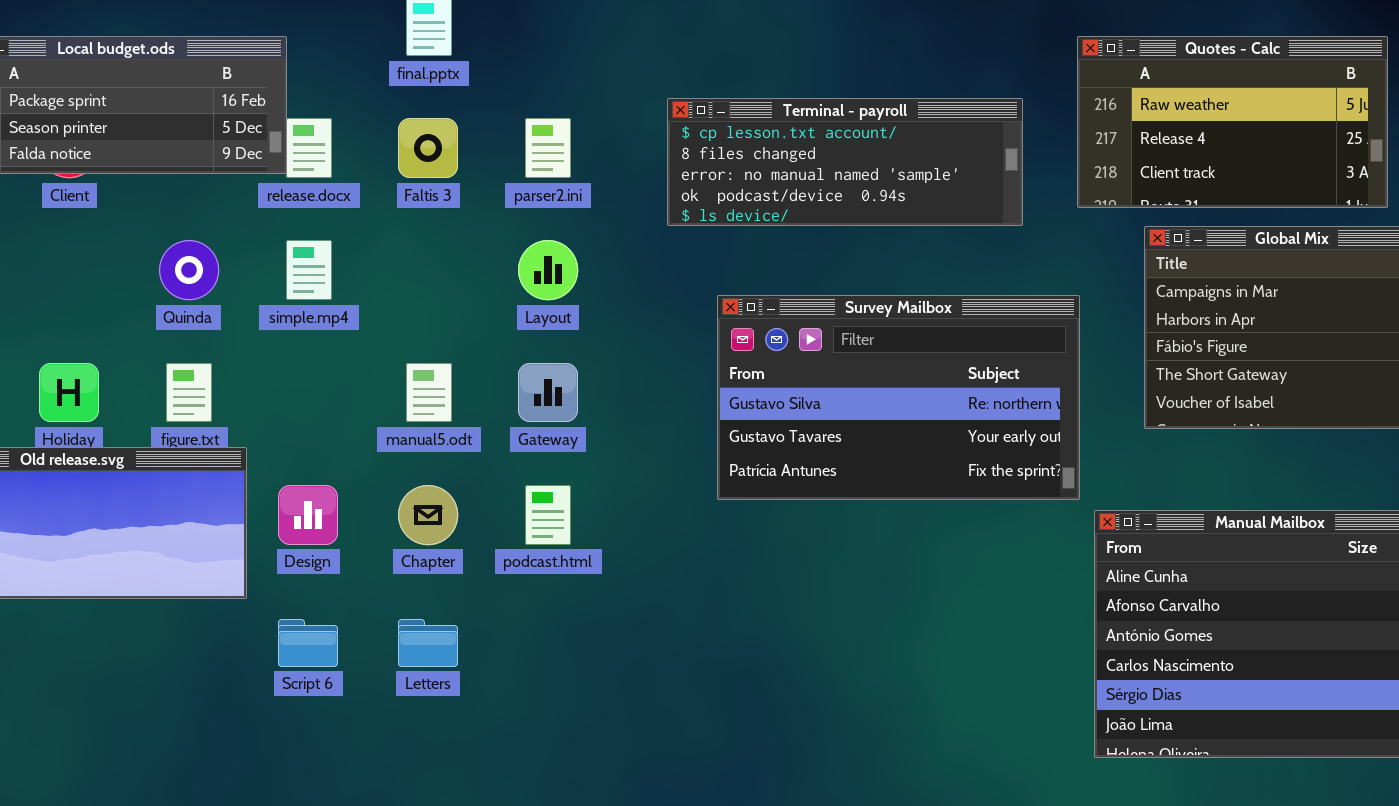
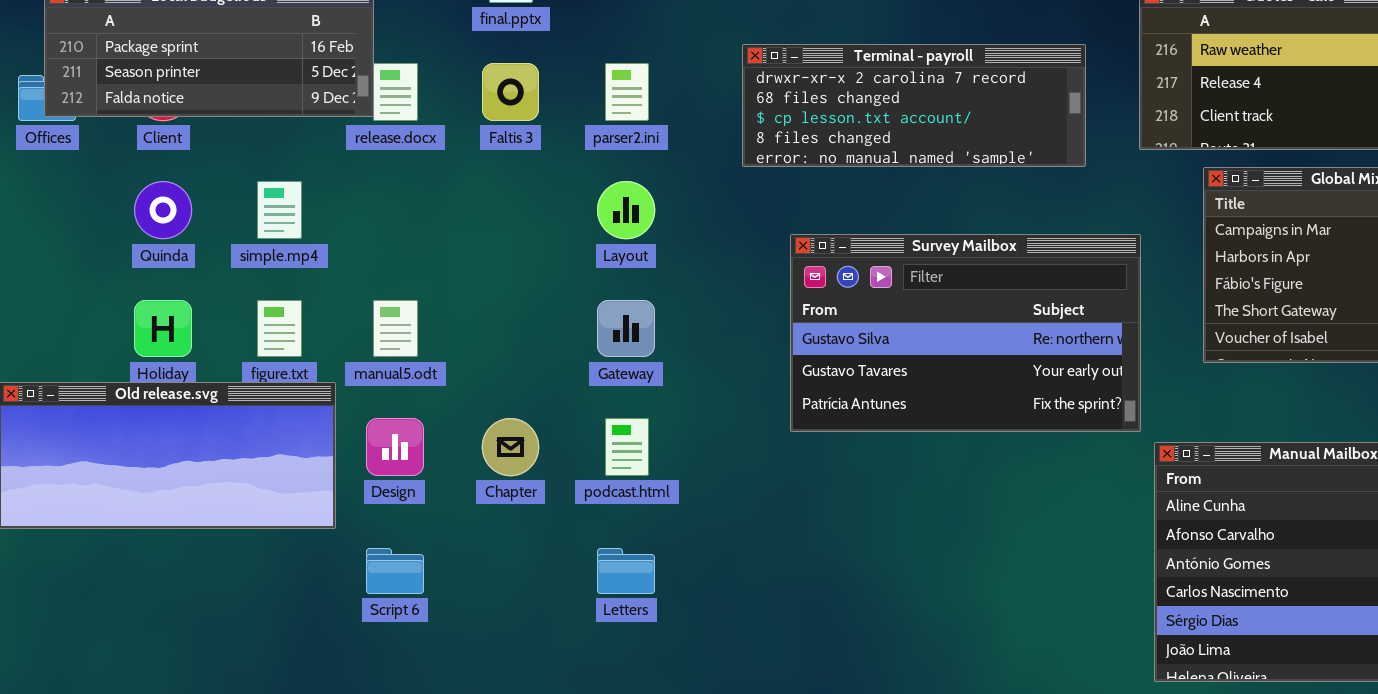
Terminal - payroll: [667,98,1023,226] -> [742,44,1086,167], scrolled up 2 rows
Quinda: [159,240,219,300] -> [134,181,192,239], moved
simple.mp4: [286,240,332,300] -> [257,181,302,239], moved
manual5.odt: [406,363,452,422] -> [373,300,418,357], moved
Letters: [398,619,458,667] -> [597,548,655,594], moved

